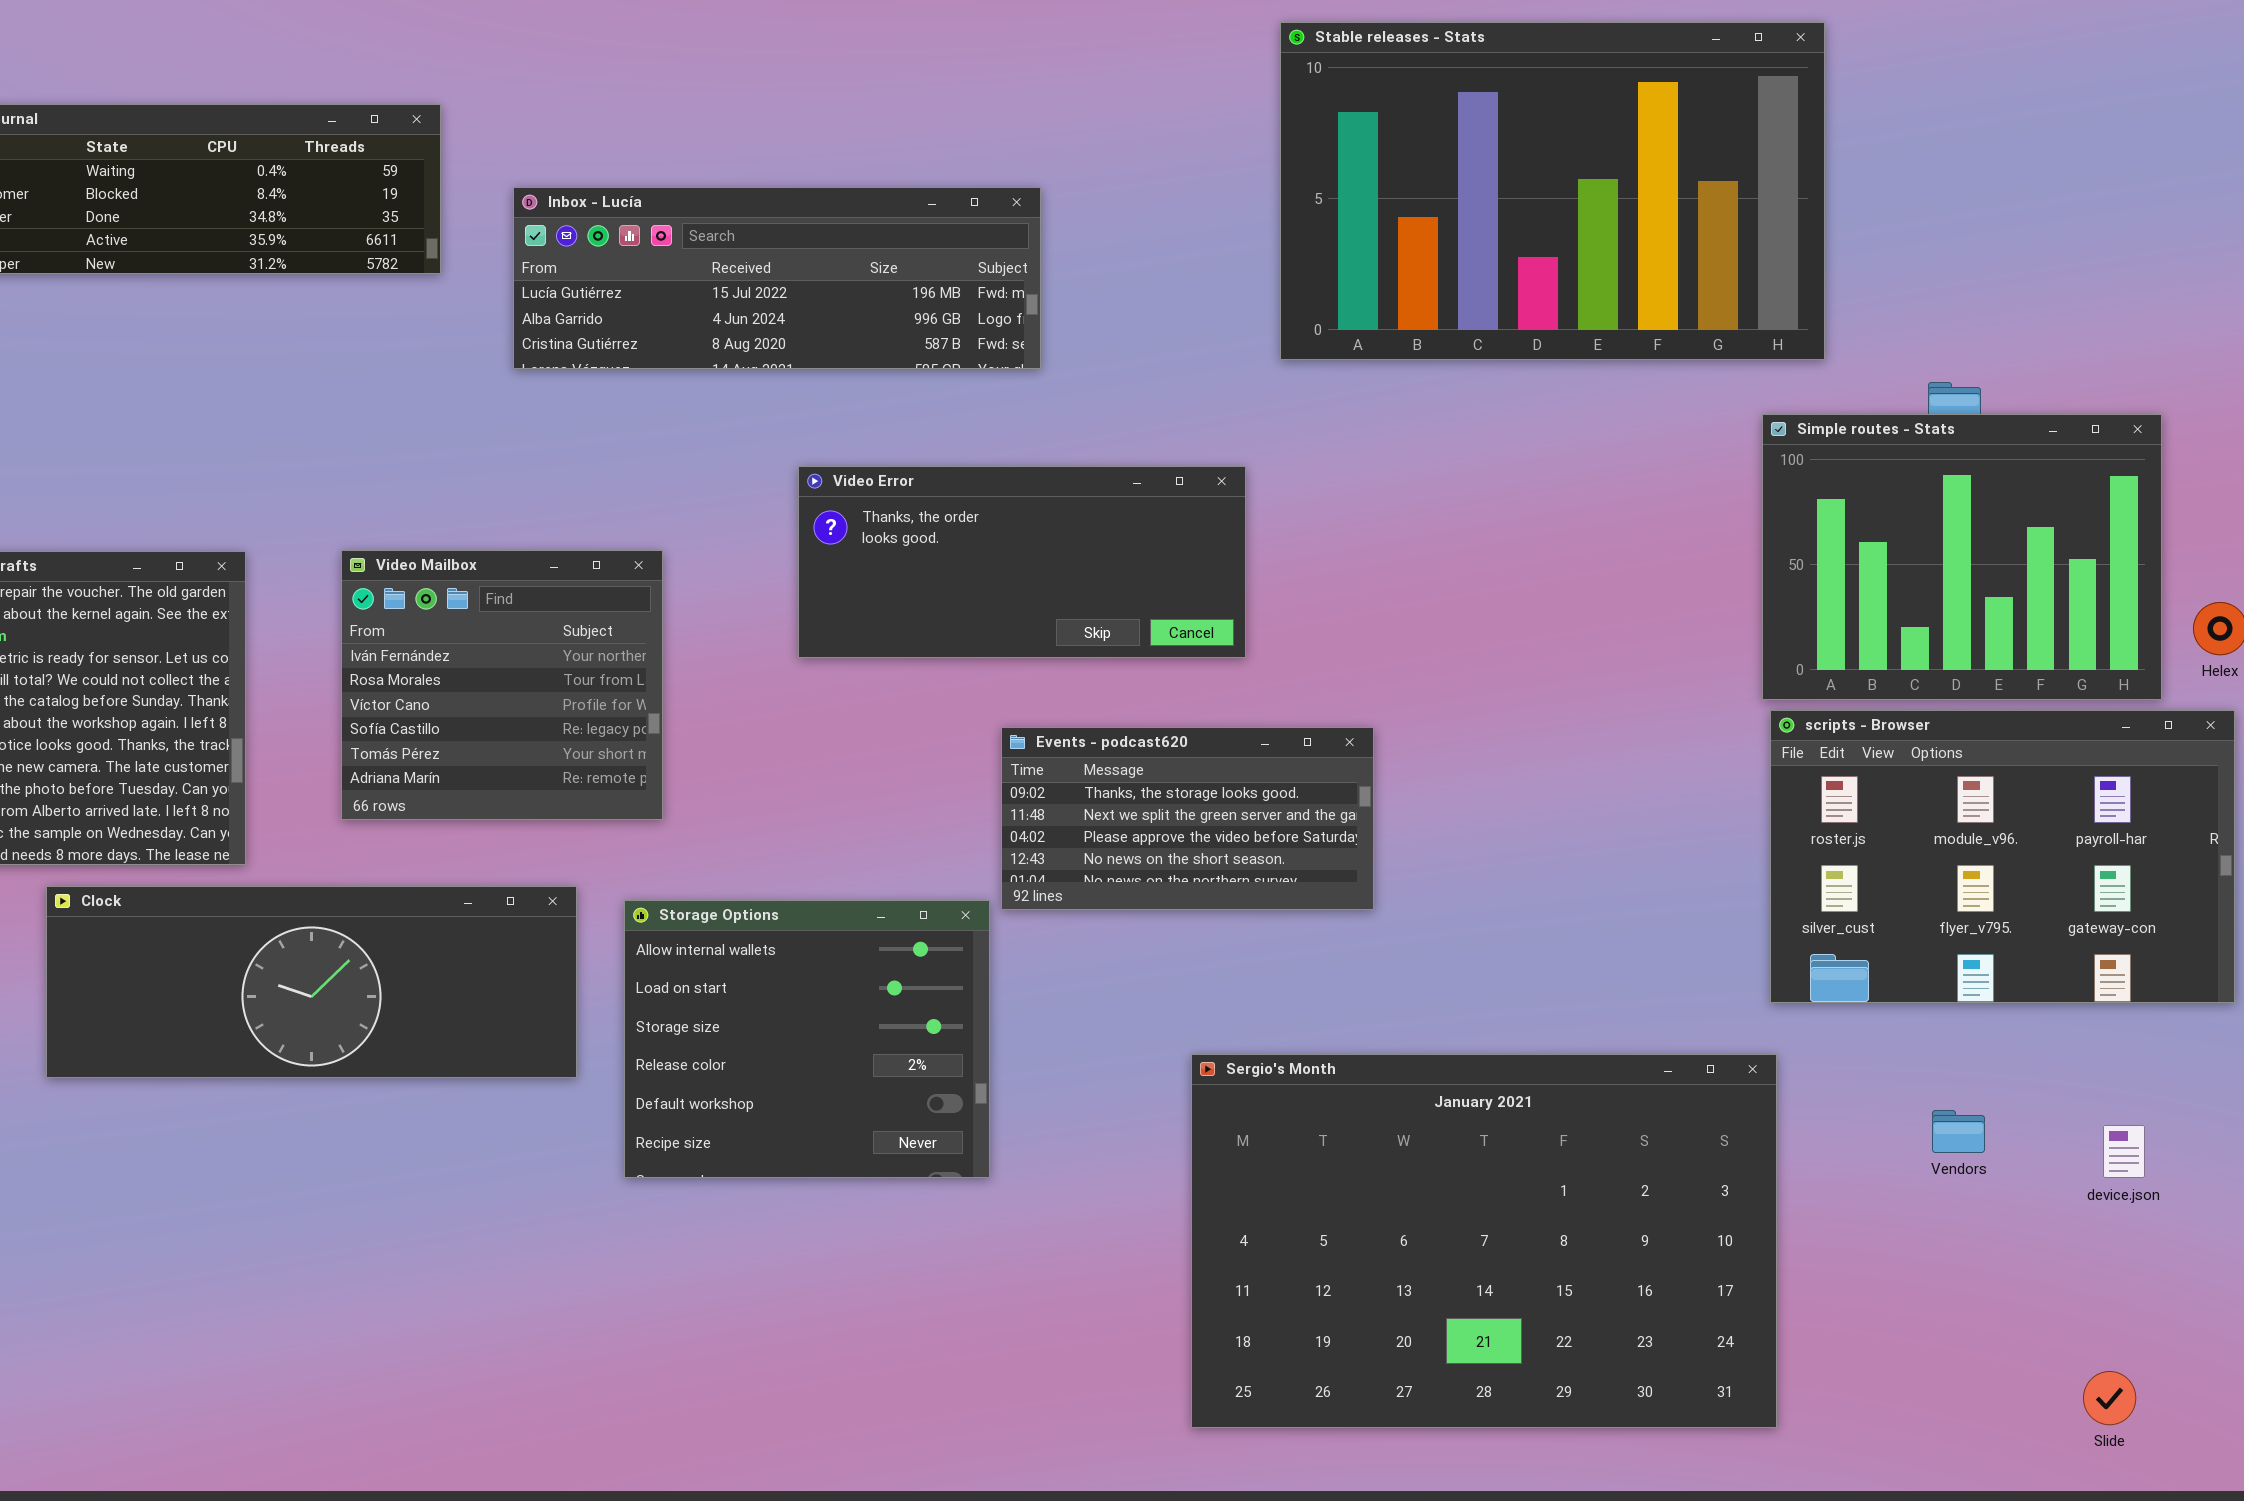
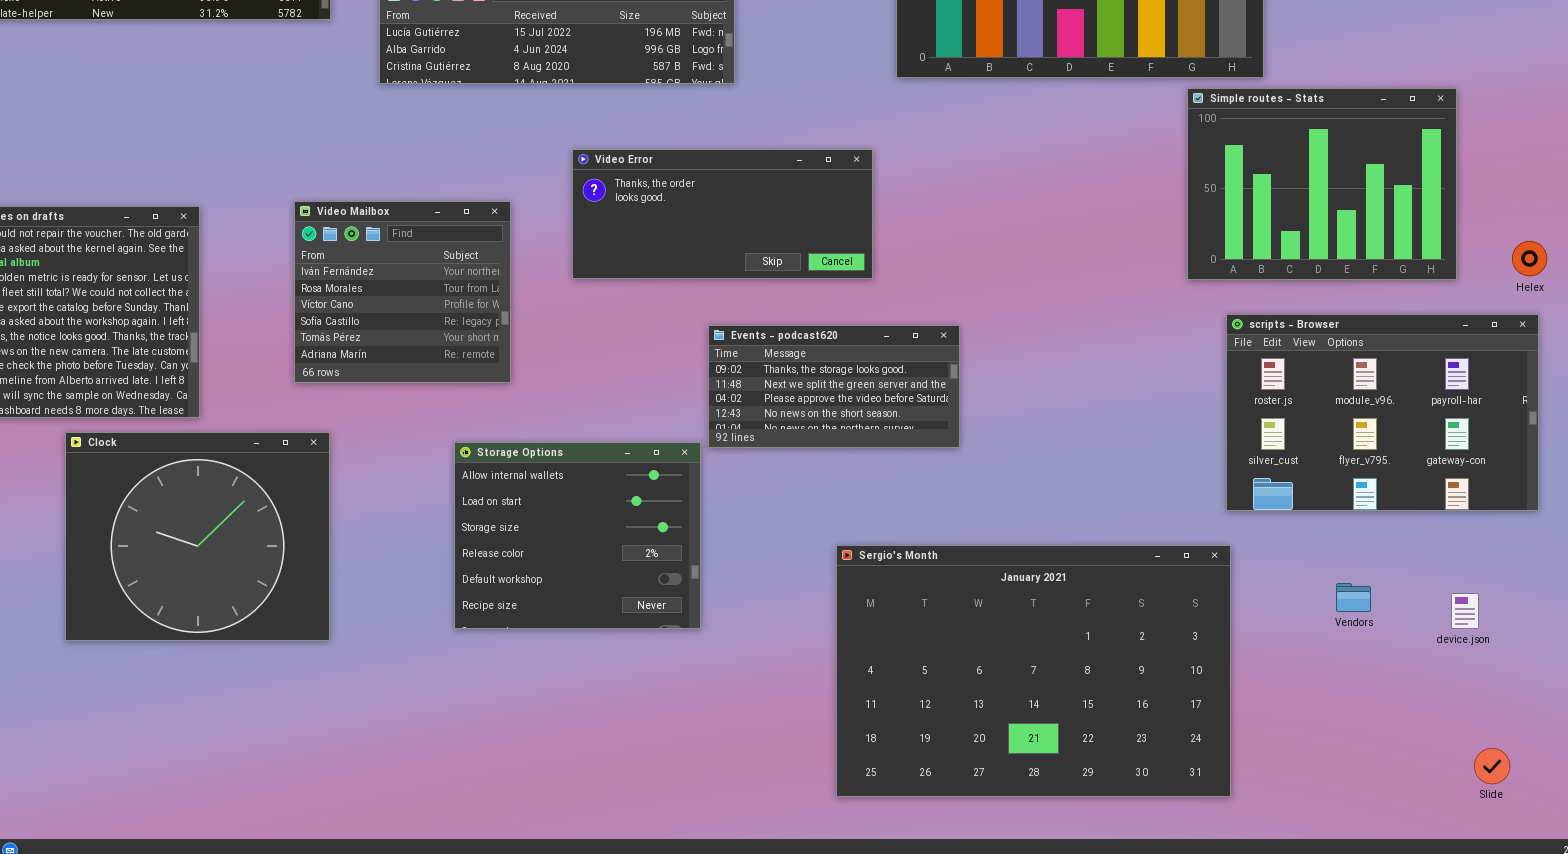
Simple routes - Stats: [1762,414,2162,700] -> [1187,88,1457,280], moved
Video Mailbox: [341,550,663,820] -> [294,201,511,383], moved
Clock: [46,886,577,1078] -> [65,432,330,641], resized
Slide: [2083,1371,2136,1425] -> [1474,748,1510,784], moved

